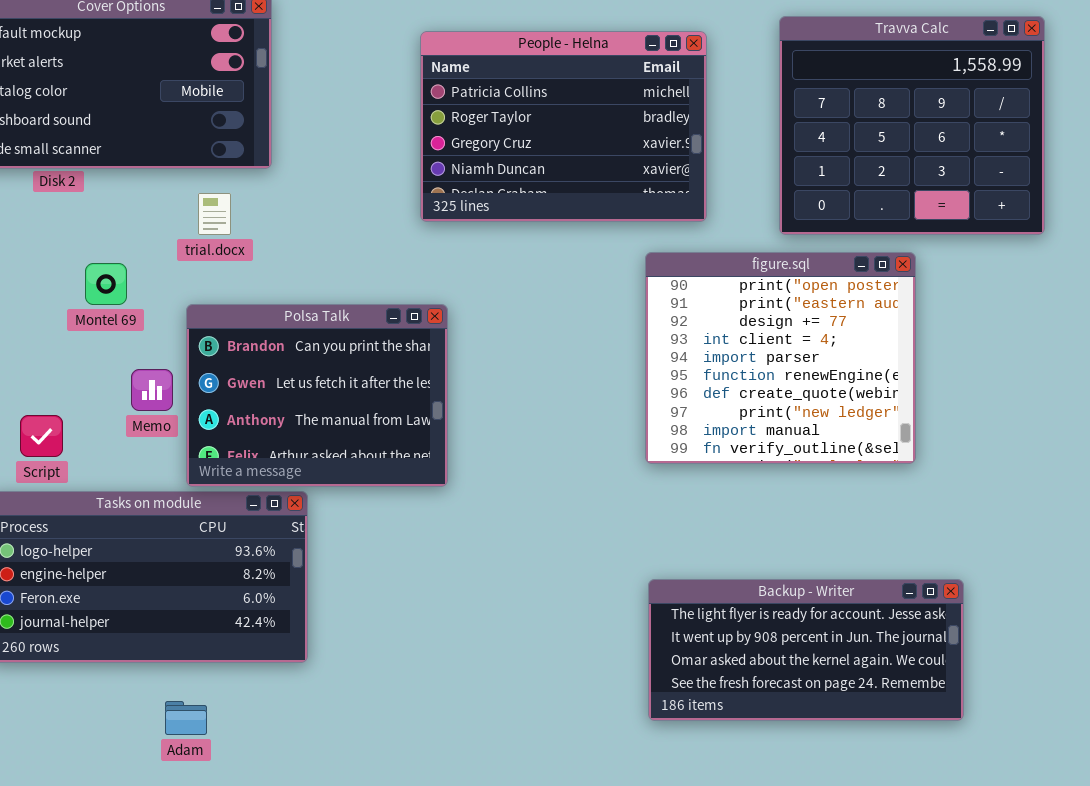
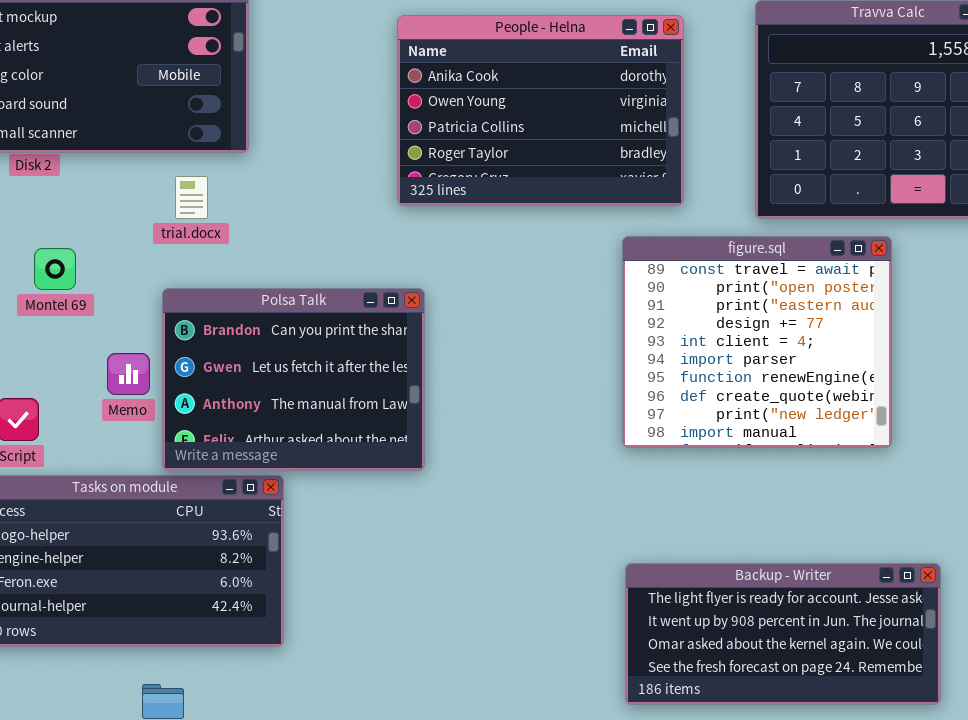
People - Helna: [420,31,707,222] -> [397,15,684,206], scrolled up 2 rows
figure.sql: [645,252,916,464] -> [622,236,892,448], scrolled up 1 row
Montel 69: [85,263,127,305] -> [34,248,76,290], moved

